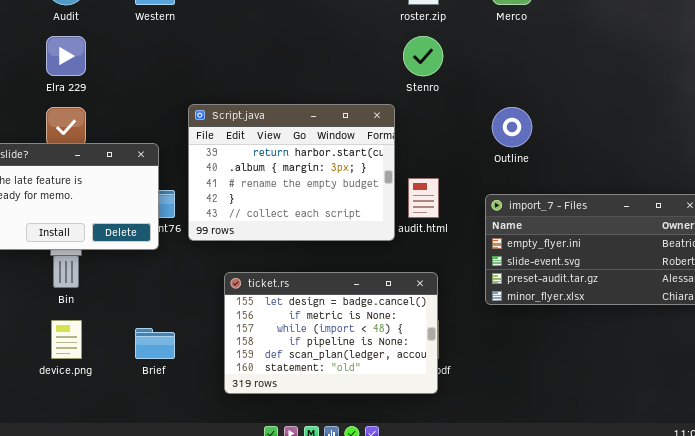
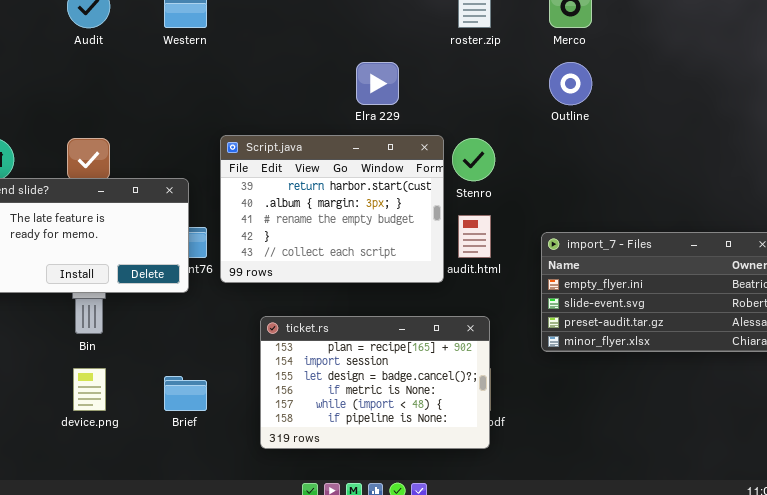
Elra 229: [46,36,86,76] -> [356,62,399,105], moved
Stenro: [403,36,443,76] -> [452,138,495,181], moved
Outline: [492,107,532,147] -> [549,62,592,105], moved
ticket.rs: [224,272,438,394] -> [260,316,490,449], scrolled up 2 rows

